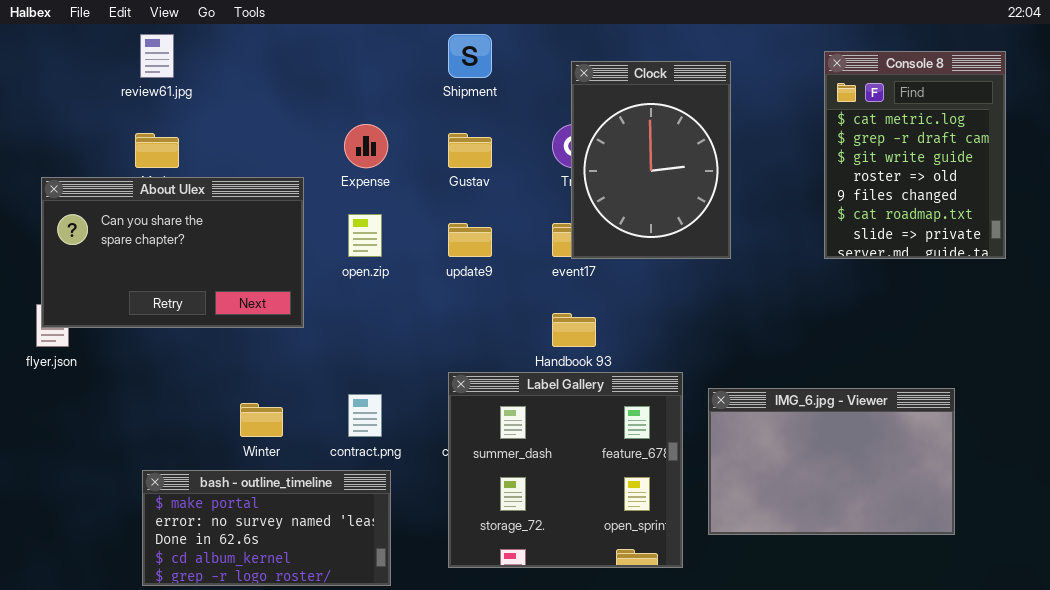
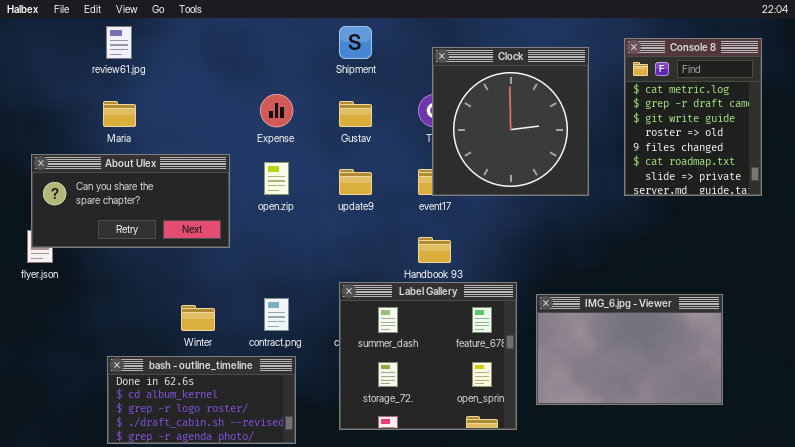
Clock: [571,61,731,259] -> [432,47,589,196], resized
About Ulex: [41,177,304,328] -> [31,154,230,248], resized
bash - outline_timeline: [142,470,391,586] -> [107,356,296,444], scrolled down 2 rows

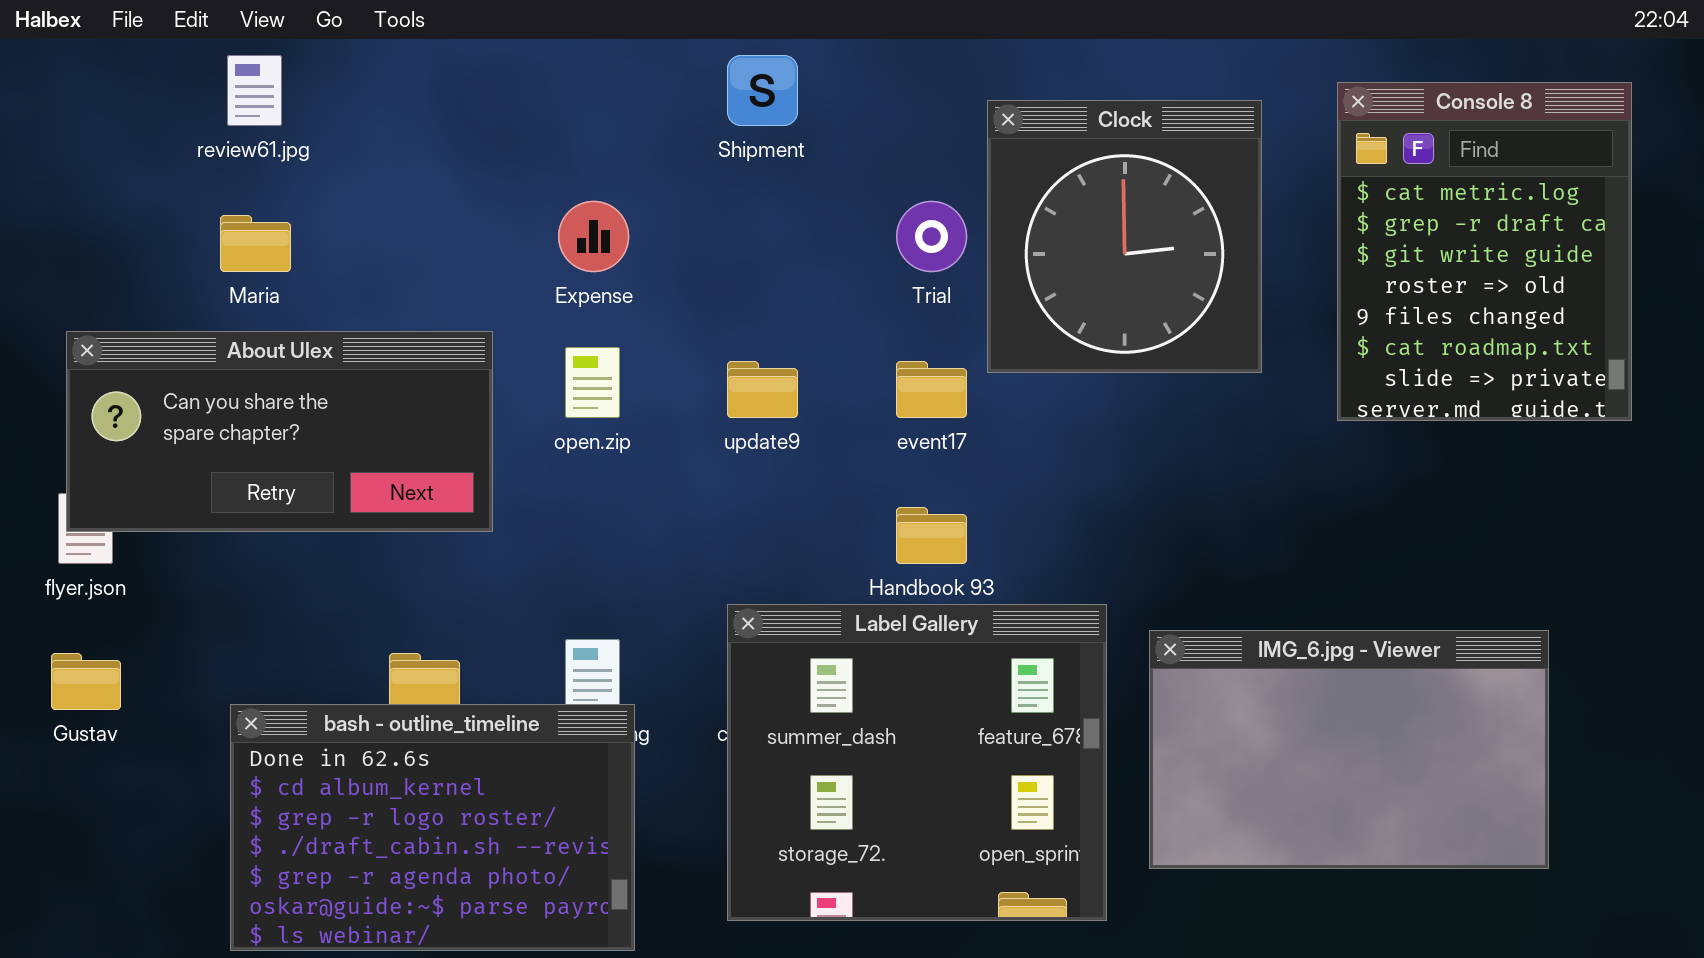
Clock: [432,47,589,196] -> [987,100,1262,373], resized
Gustav: [339,101,372,127] -> [51,653,121,710], moved
bash - outline_timeline: [107,356,296,444] -> [230,704,635,951], resized

